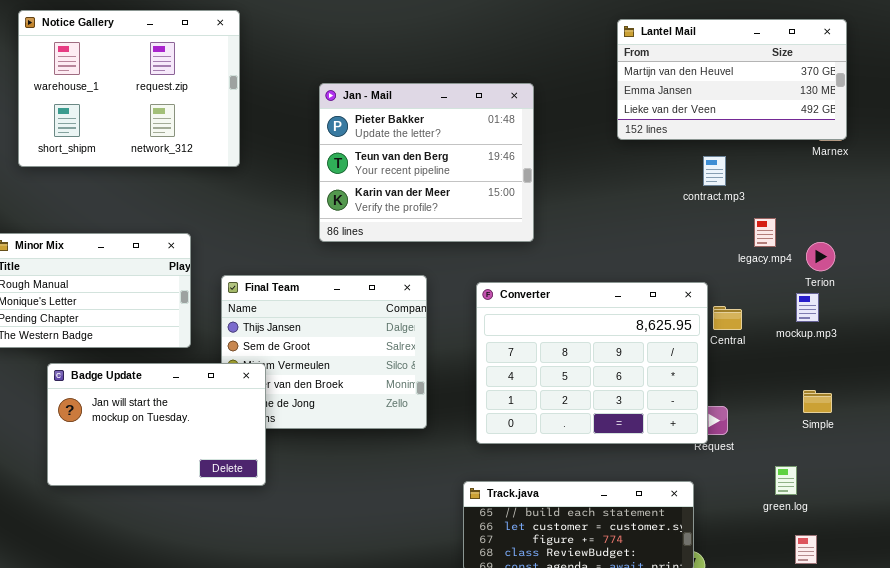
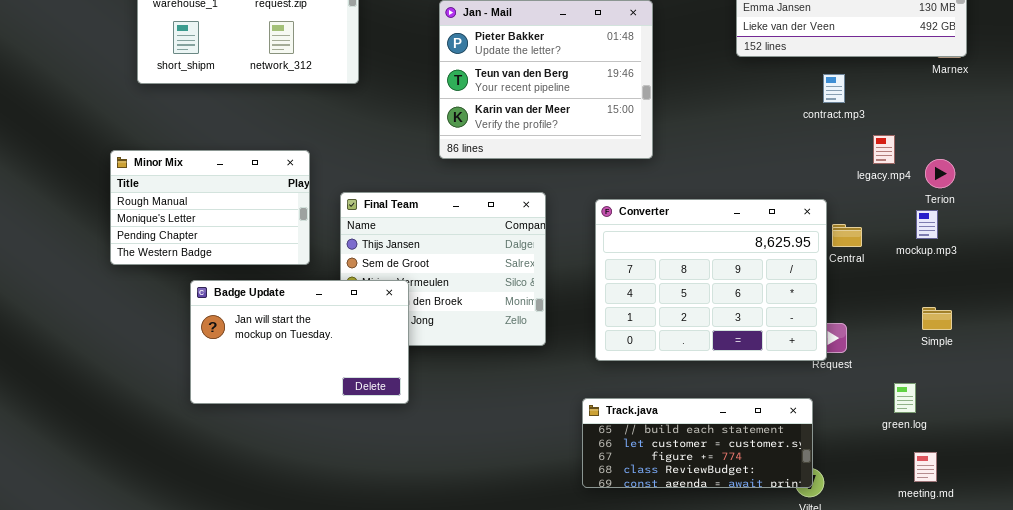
Badge Update: [47,363,266,486] -> [190,280,409,404], moved

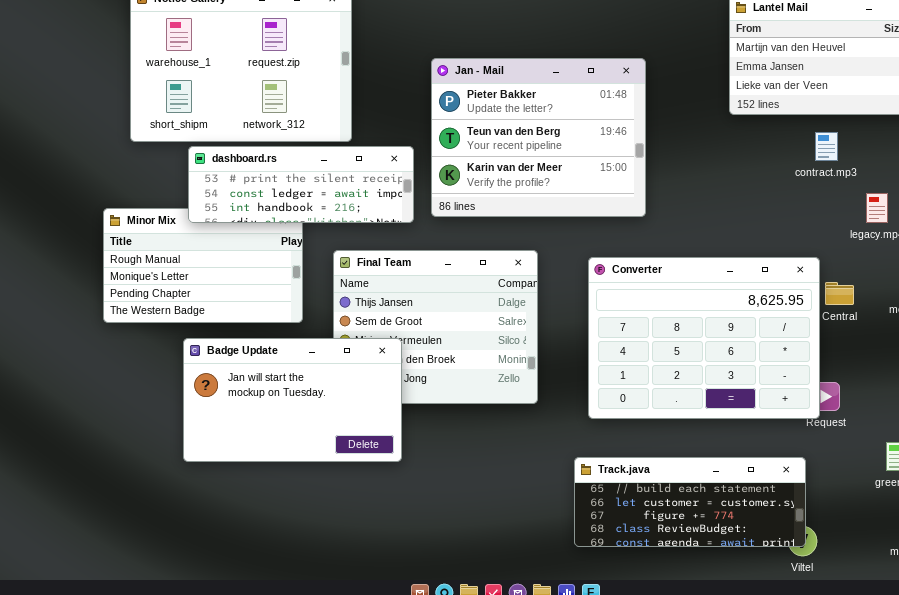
dashboard.rs: none -> [188,146,414,223], opened

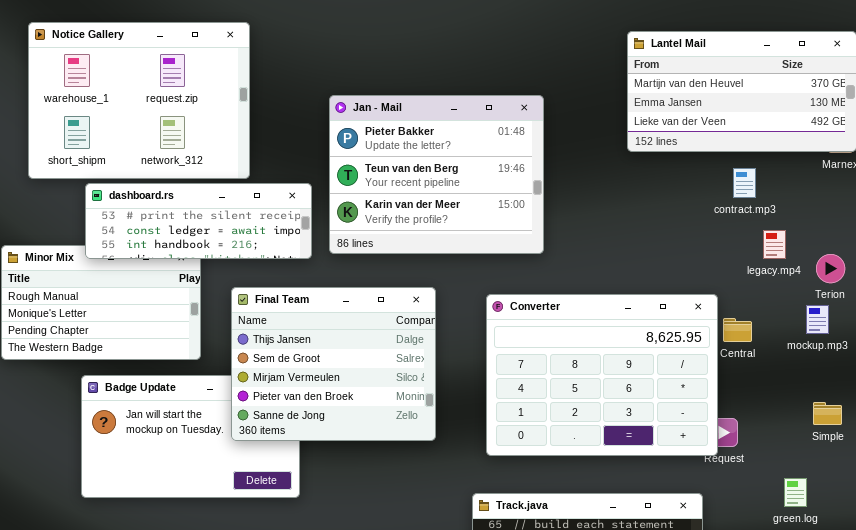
contract.mp3: [815,132,838,161] -> [733,168,756,198], moved
Final Team: [333,250,538,404] -> [231,287,436,441], raised

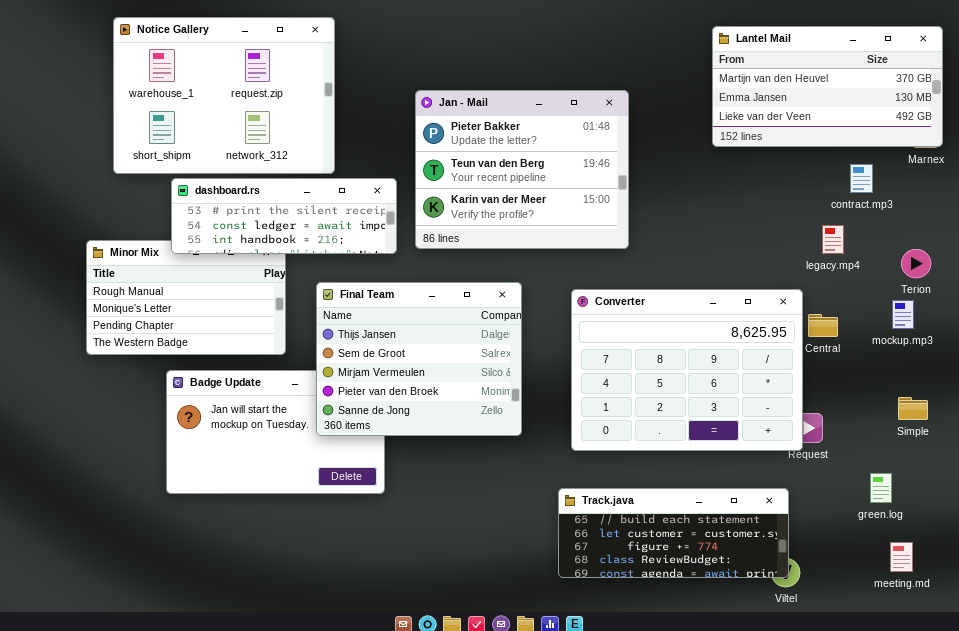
contract.mp3: [733,168,756,198] -> [850,164,873,193], moved
legacy.mp4: [763,230,786,259] -> [822,225,844,254], moved

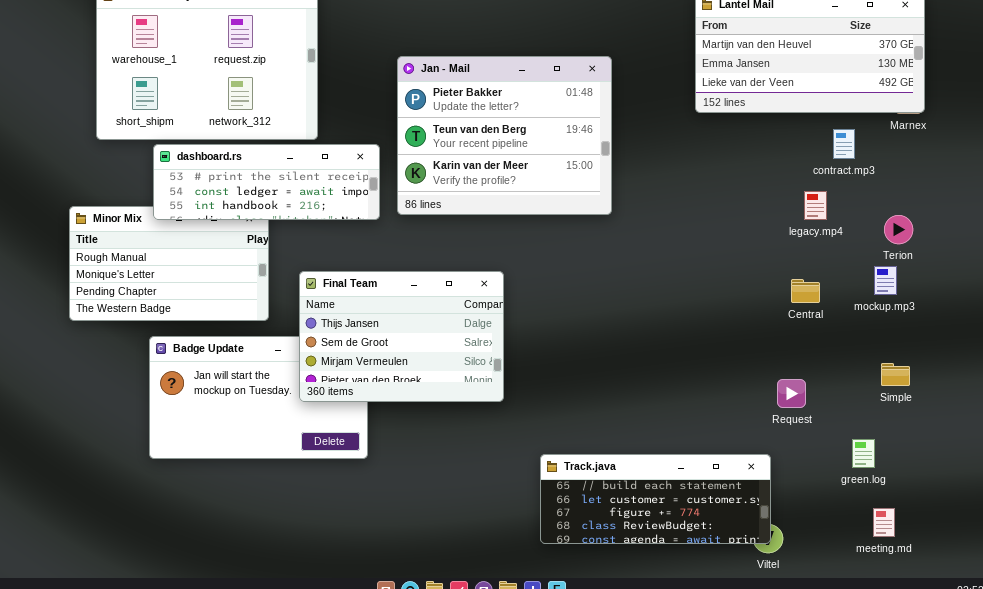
Final Team: [316,282,522,436] -> [299,271,504,402], resized
Converter: [571,289,803,451] -> none, closed

